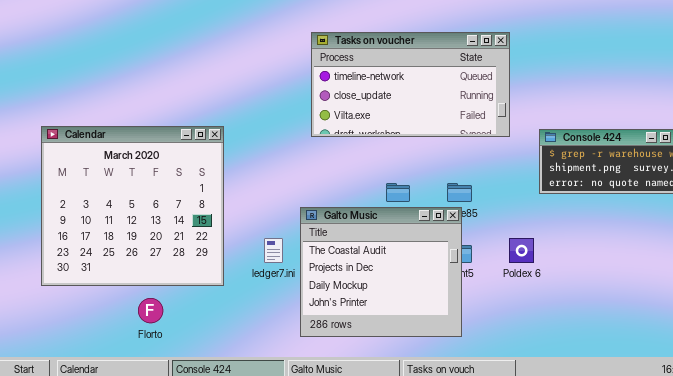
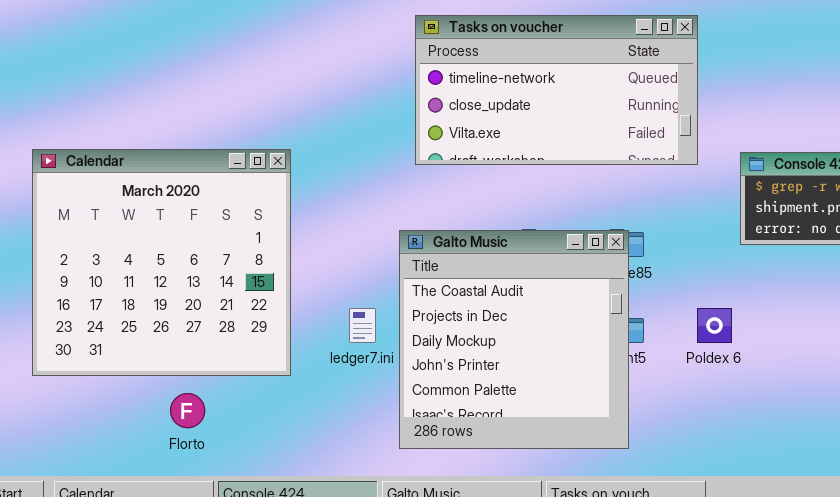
Galto Music: [300,207,462,337] -> [399,230,629,449], resized

